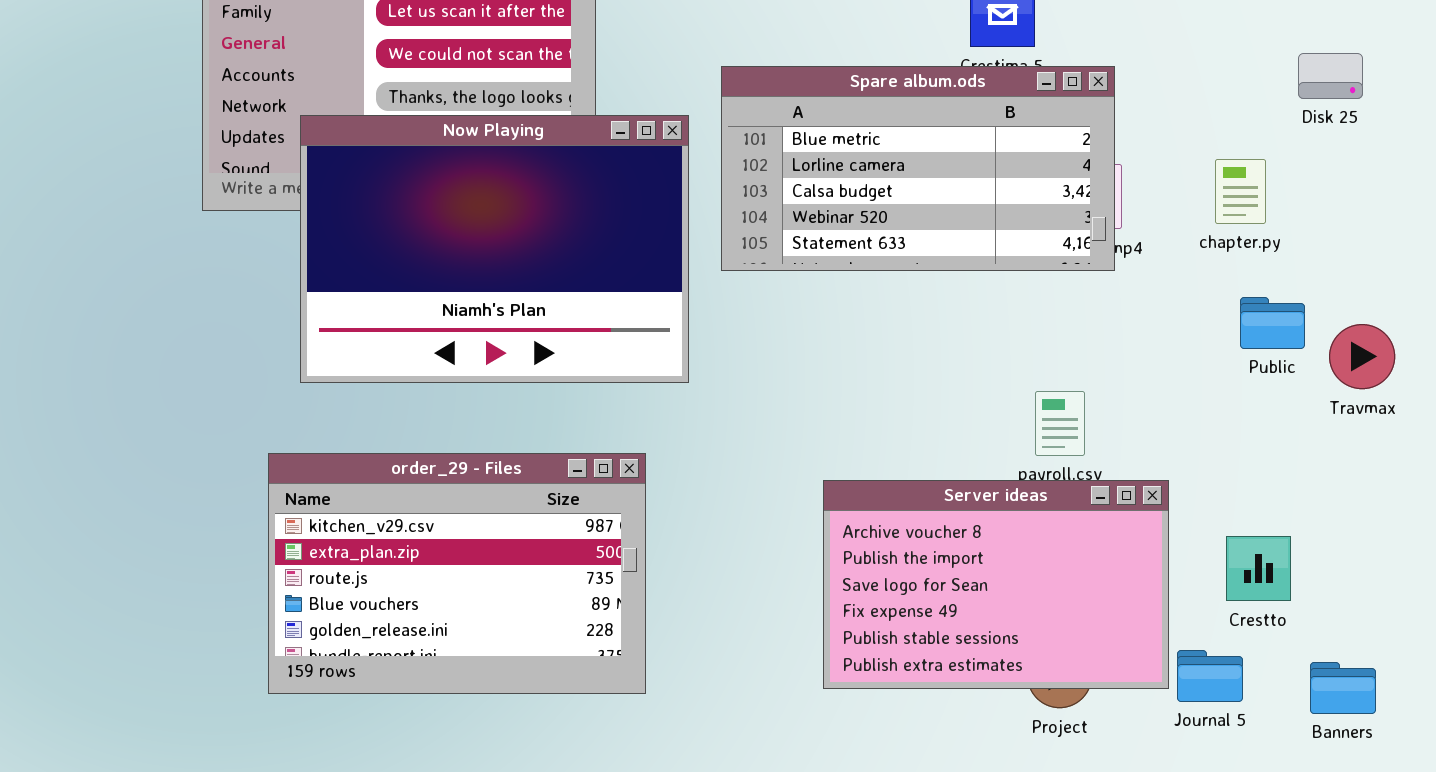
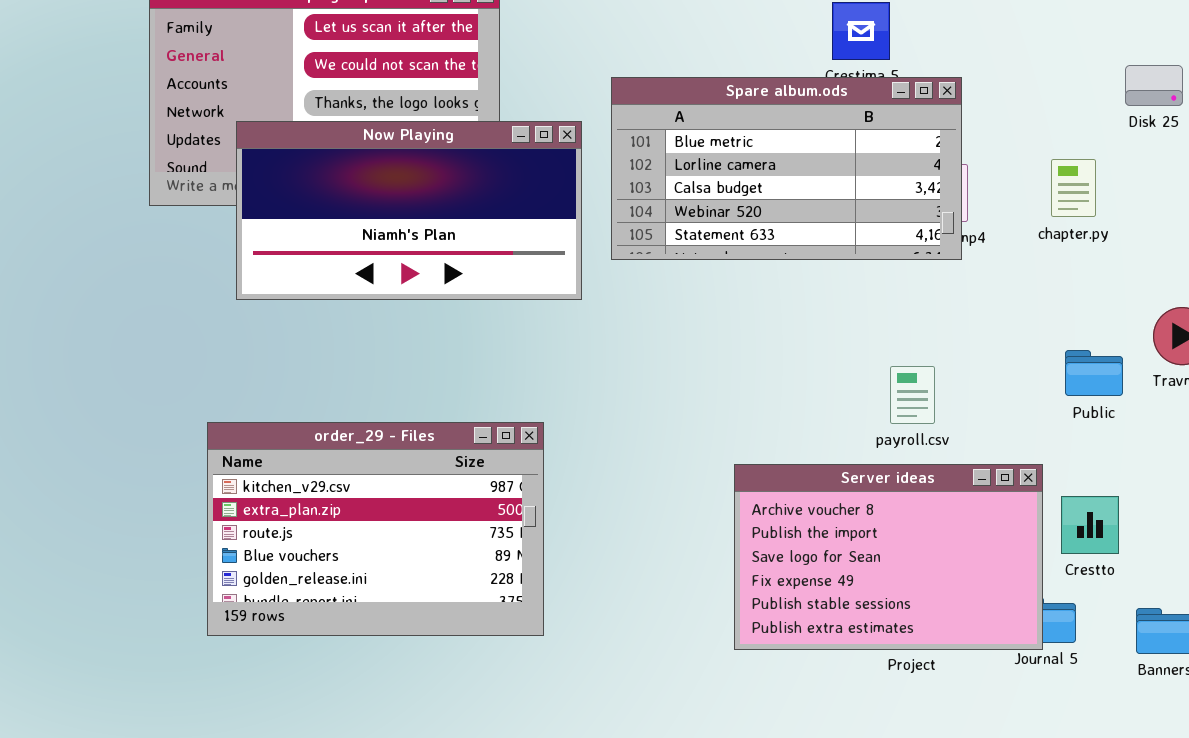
Now Playing: [300,115,689,383] -> [236,121,582,300], resized
Public: [1240,297,1305,349] -> [1065,350,1123,396], moved
Server ideas: [823,480,1169,689] -> [734,464,1043,650], moved

